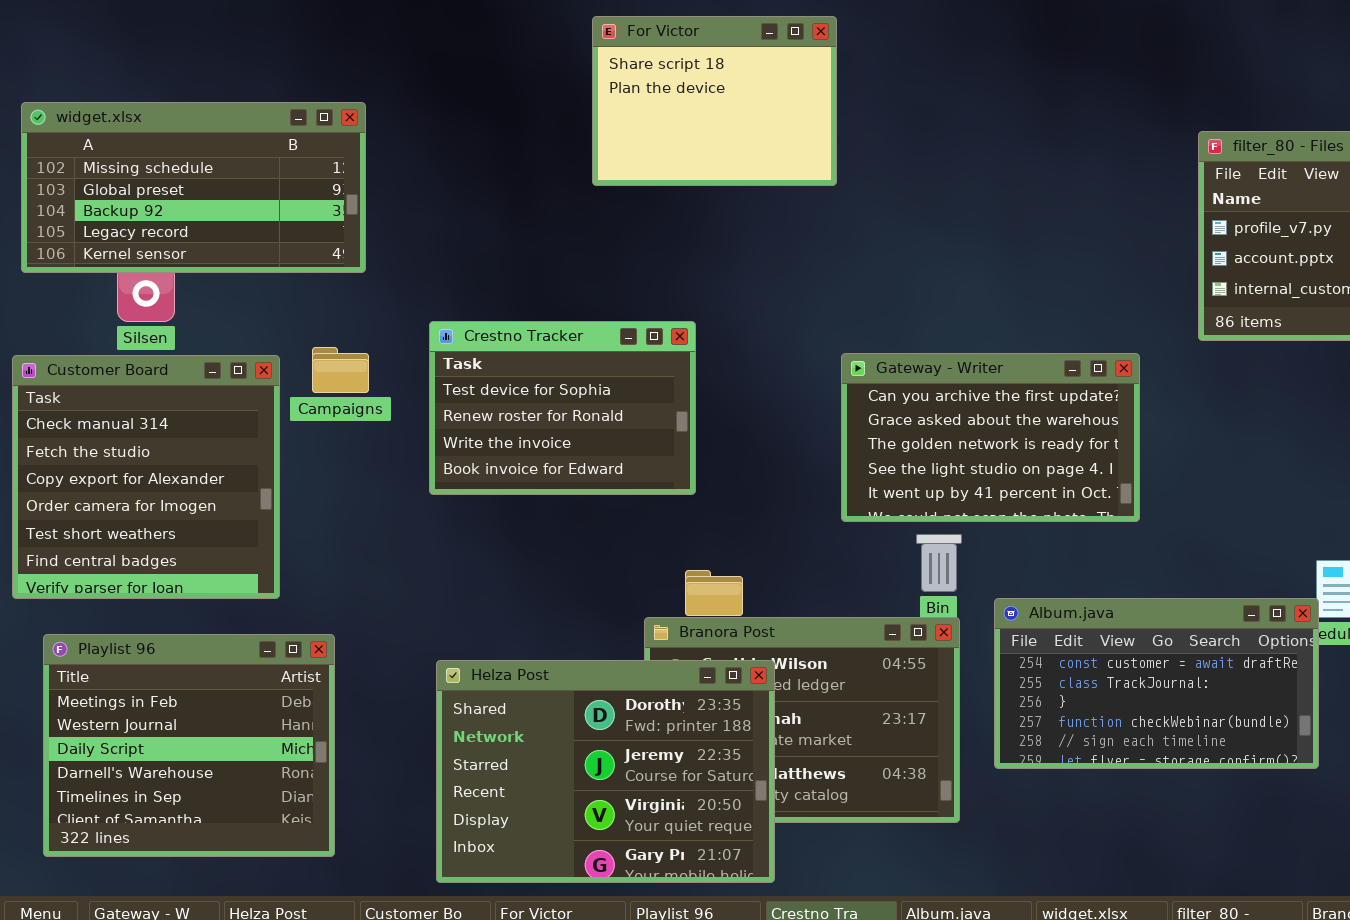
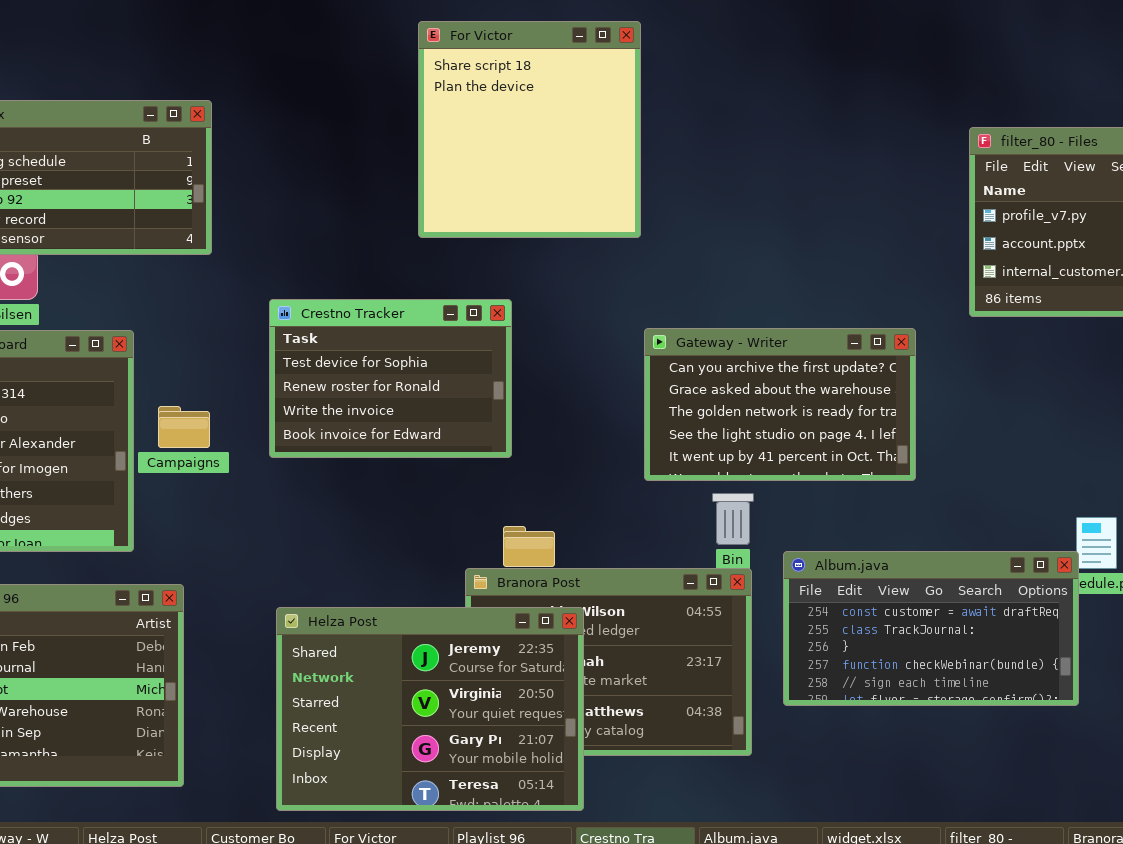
For Victor: [592,16,837,186] -> [418,21,641,238], resized
Campaigns: [312,347,369,393] -> [158,406,210,448], moved
Helza Post: [436,660,775,883] -> [276,607,584,811], scrolled down 1 row

